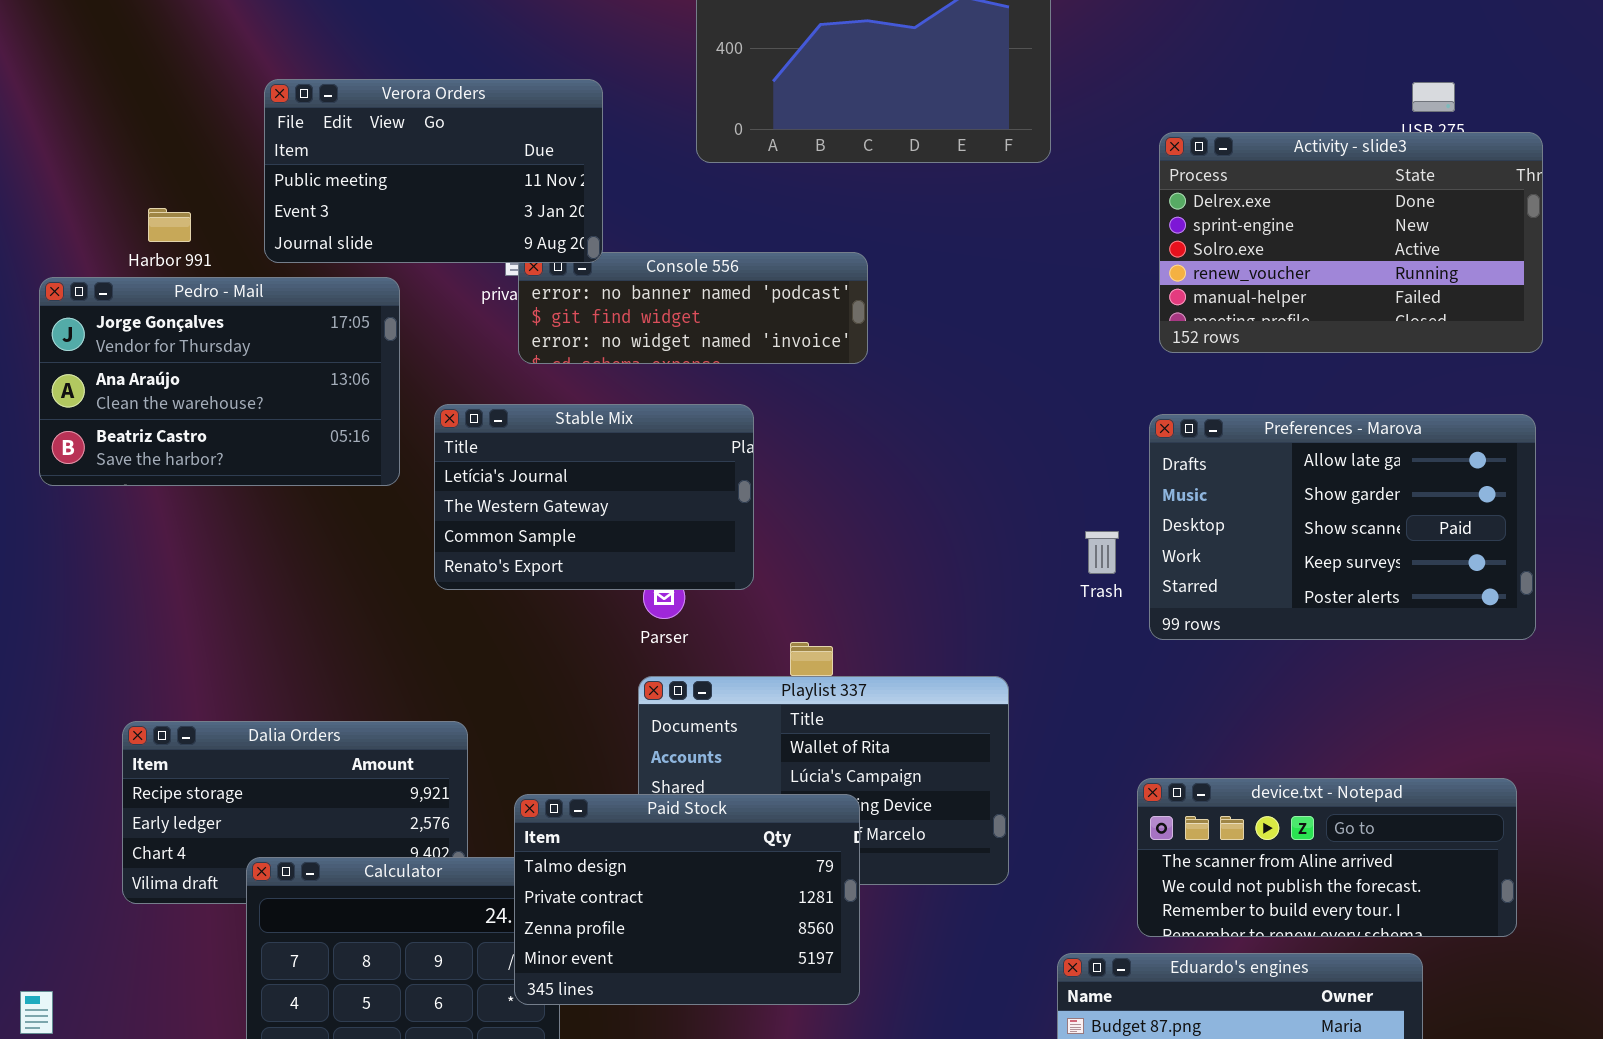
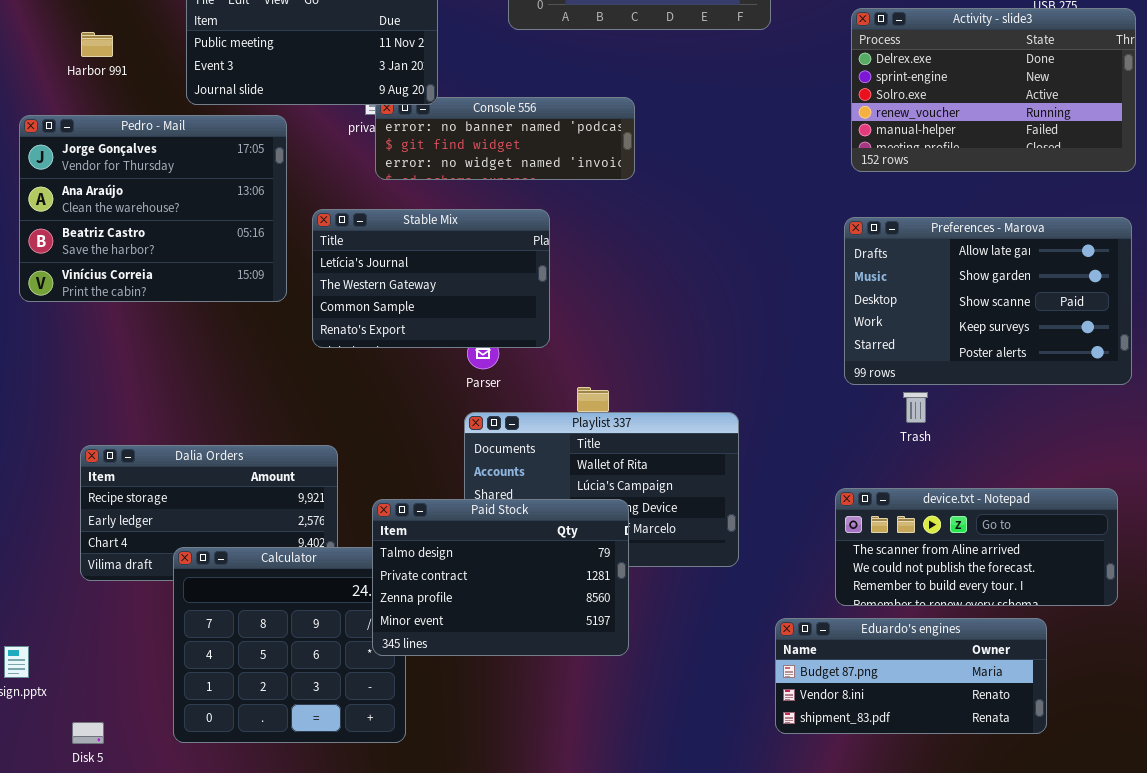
Harbor 991: [148,208,191,242] -> [81,32,113,57], moved
Pedro - Mail: [39,277,400,486] -> [19,115,287,302], resized
Trash: [1085,531,1119,574] -> [903,392,928,423], moved

